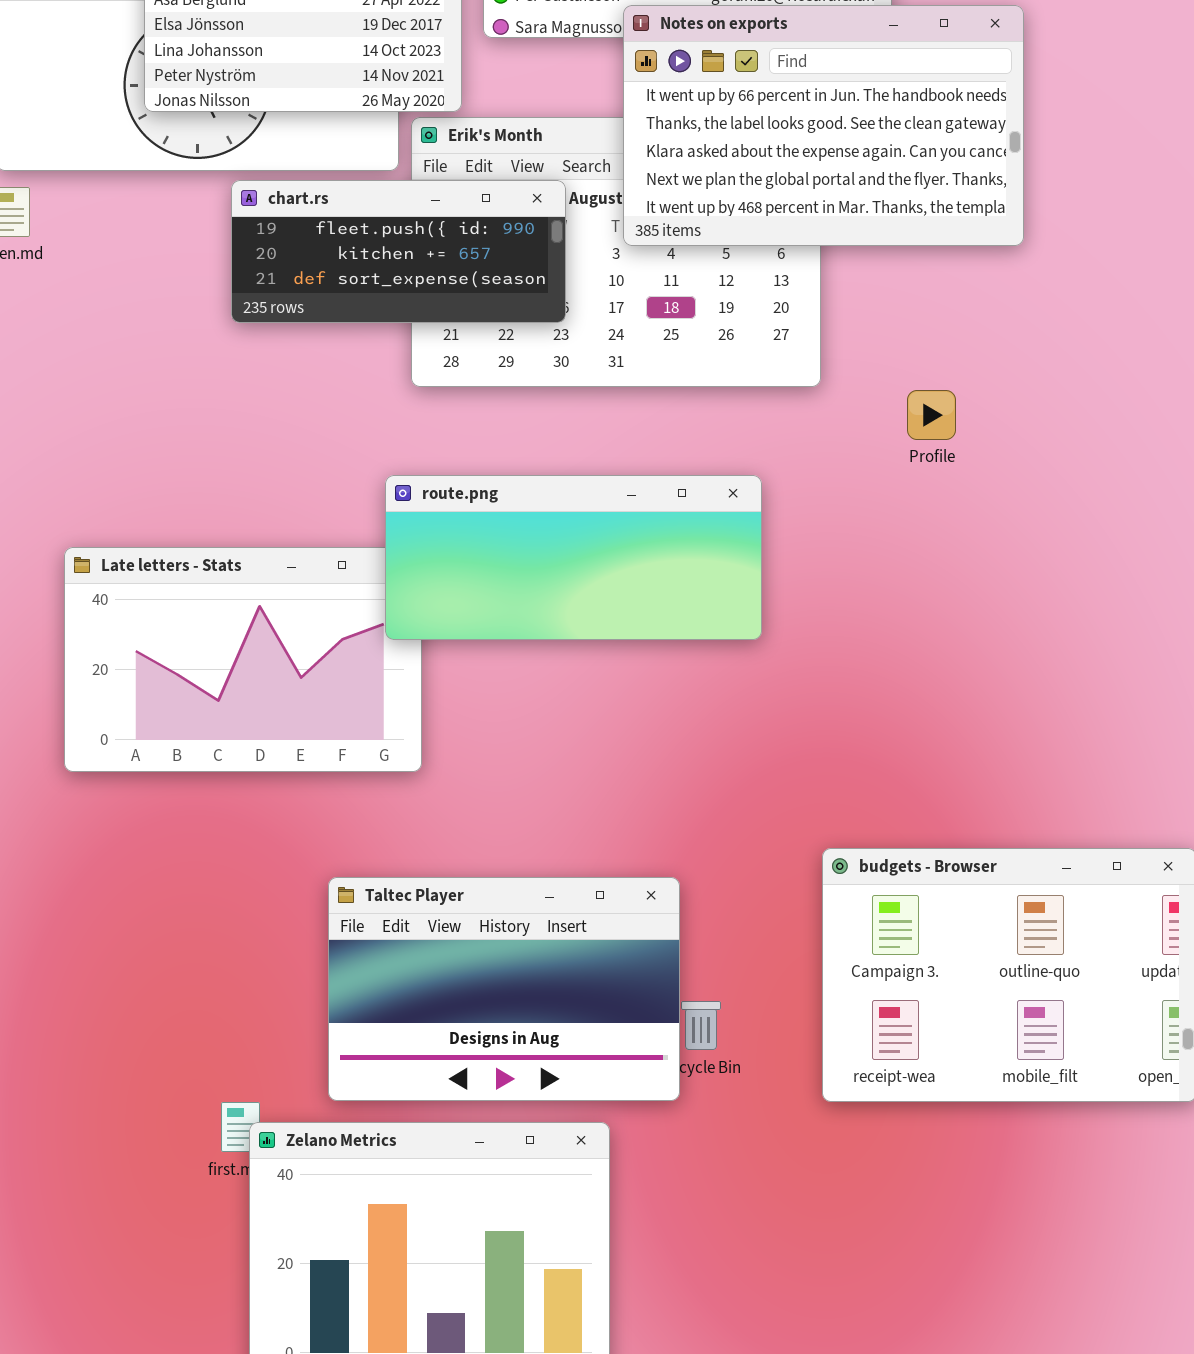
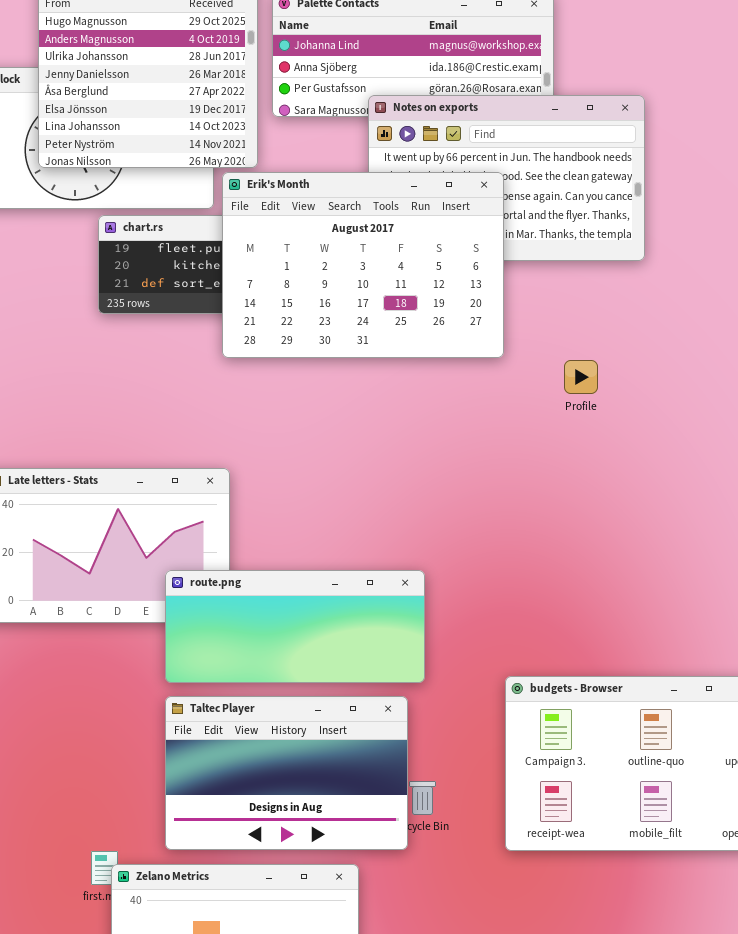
Erik's Month: [411,117,821,387] -> [222,172,504,358], raised
route.png: [385,475,762,640] -> [165,570,425,683], moved

